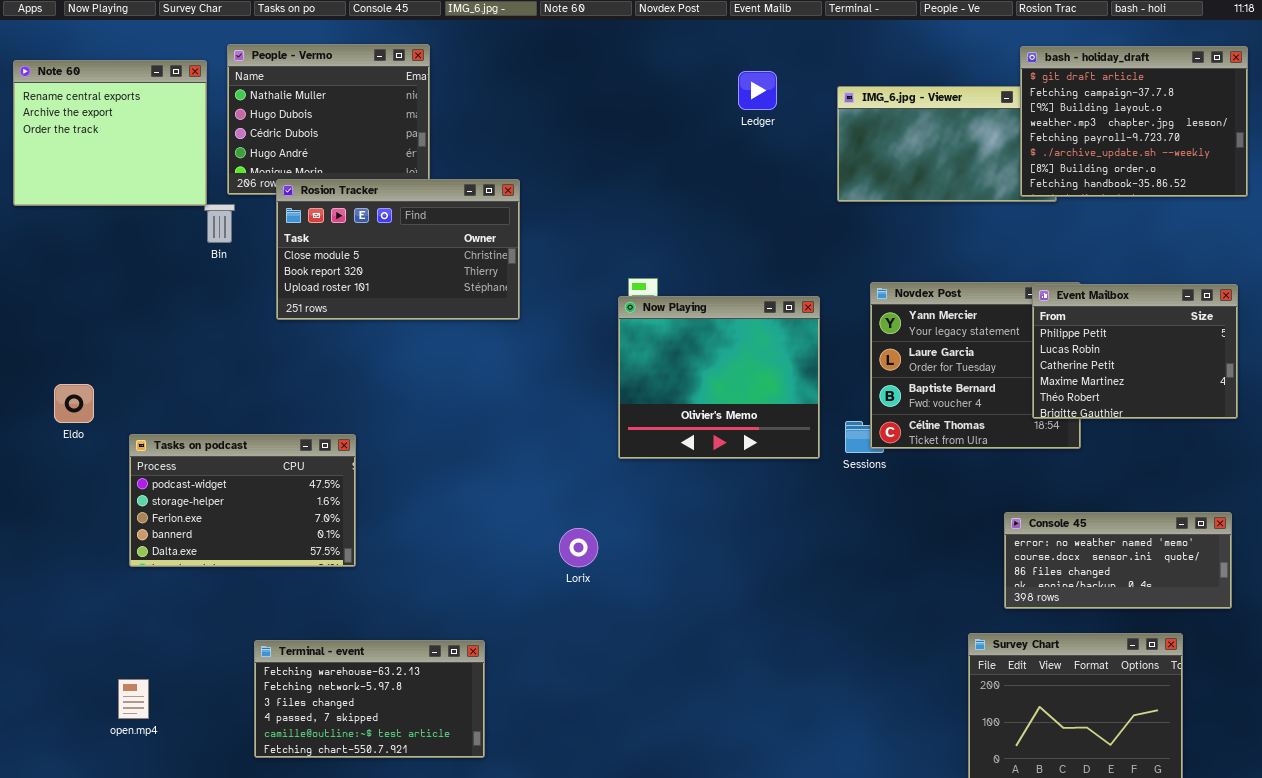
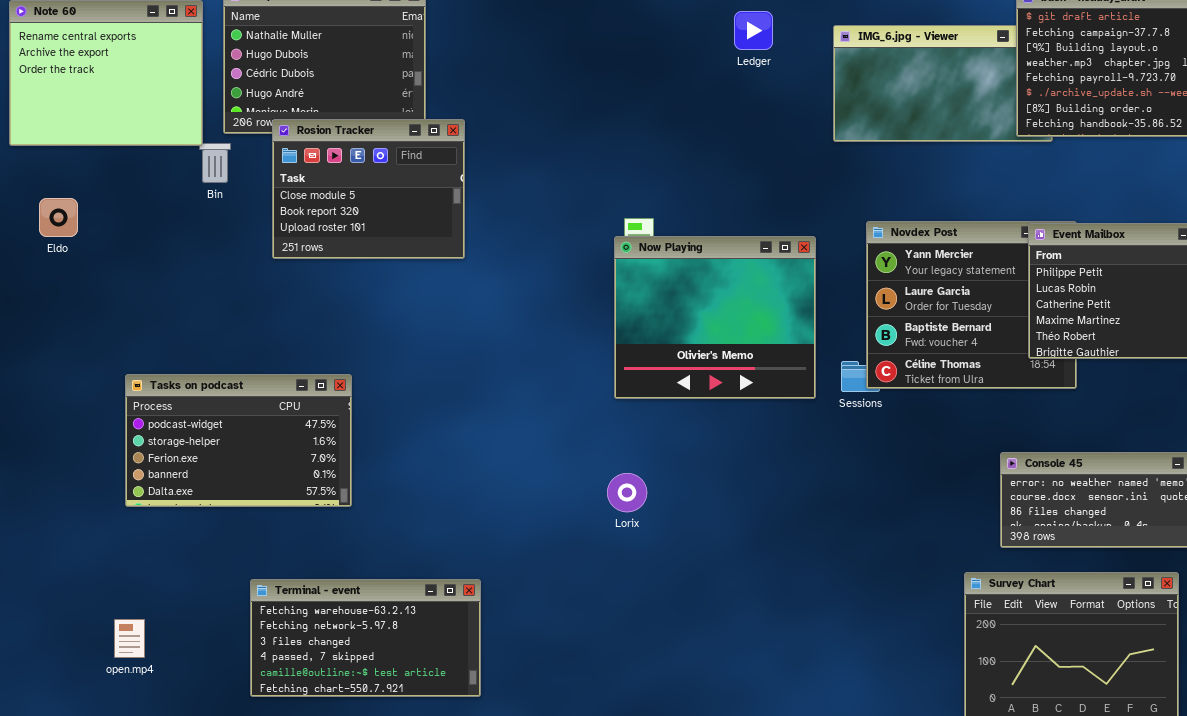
Rosion Tracker: [276,179,520,320] -> [272,119,465,259], resized
Eldo: [54,384,94,423] -> [39,198,78,237], moved
Lorix: [559,528,598,567] -> [607,473,647,512], moved

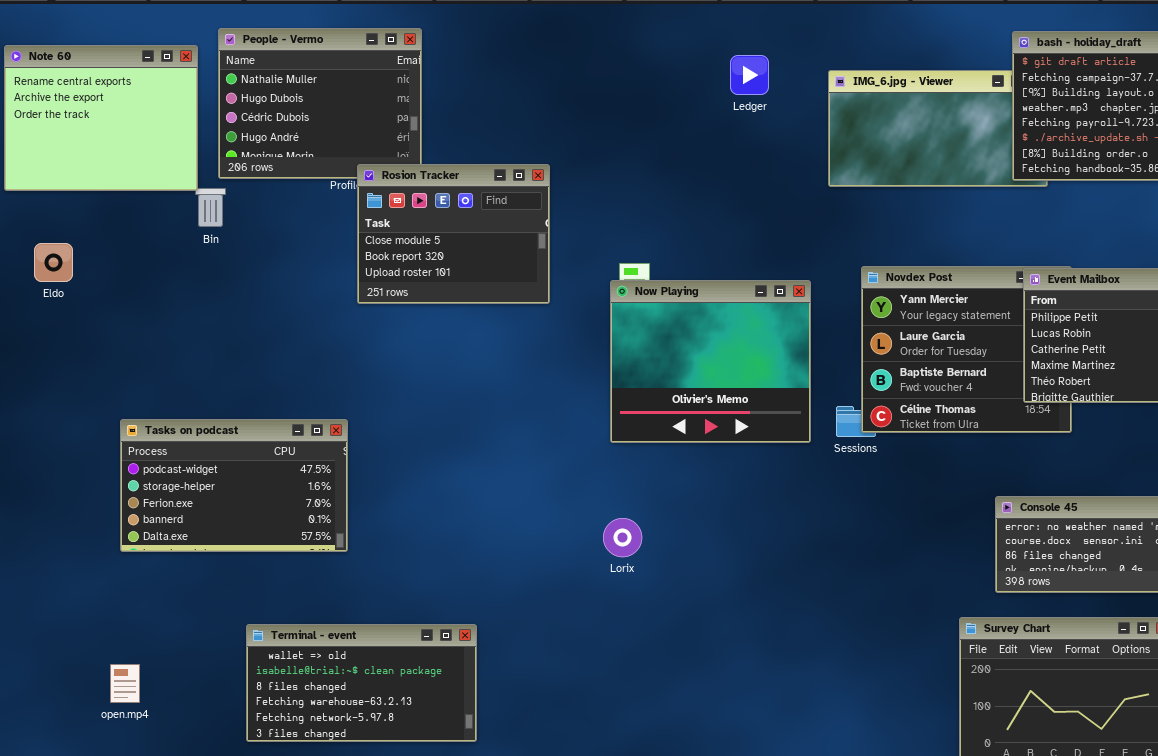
Rosion Tracker: [272,119,465,259] -> [357,164,550,304], moved
Terminal - event: [250,579,481,697] -> [246,624,477,742], scrolled up 3 rows

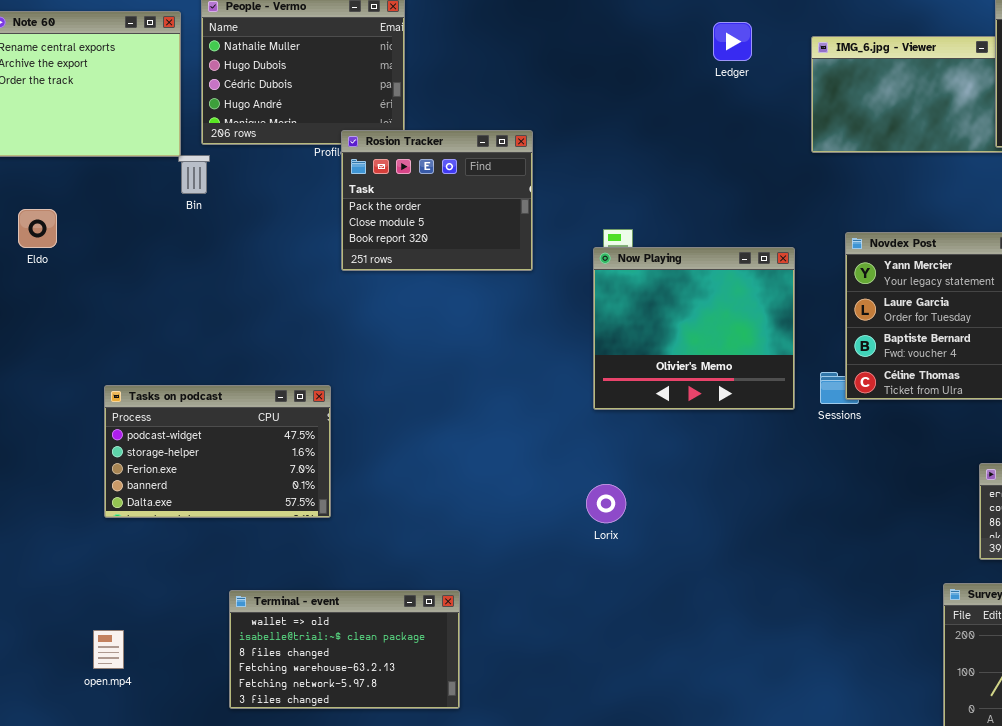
Rosion Tracker: [357,164,550,304] -> [341,130,533,271], scrolled up 1 row

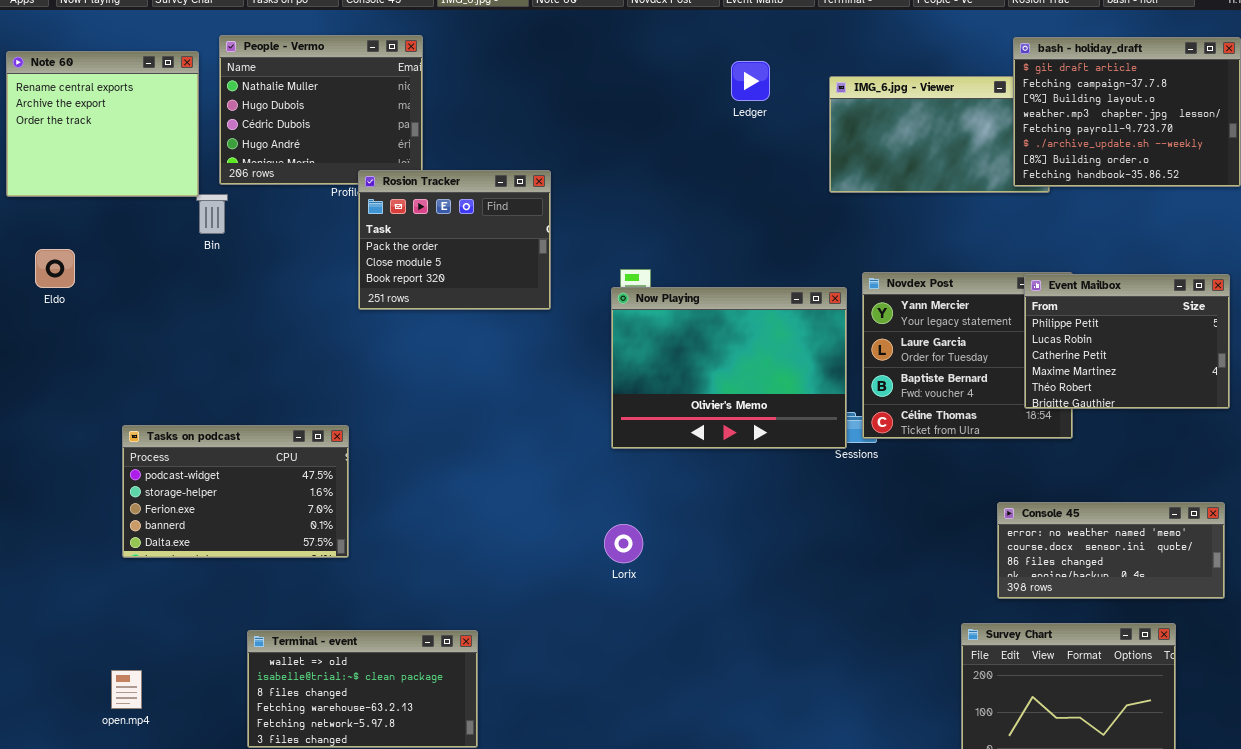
Now Playing: [593,247,795,410] -> [611,287,847,449], resized

